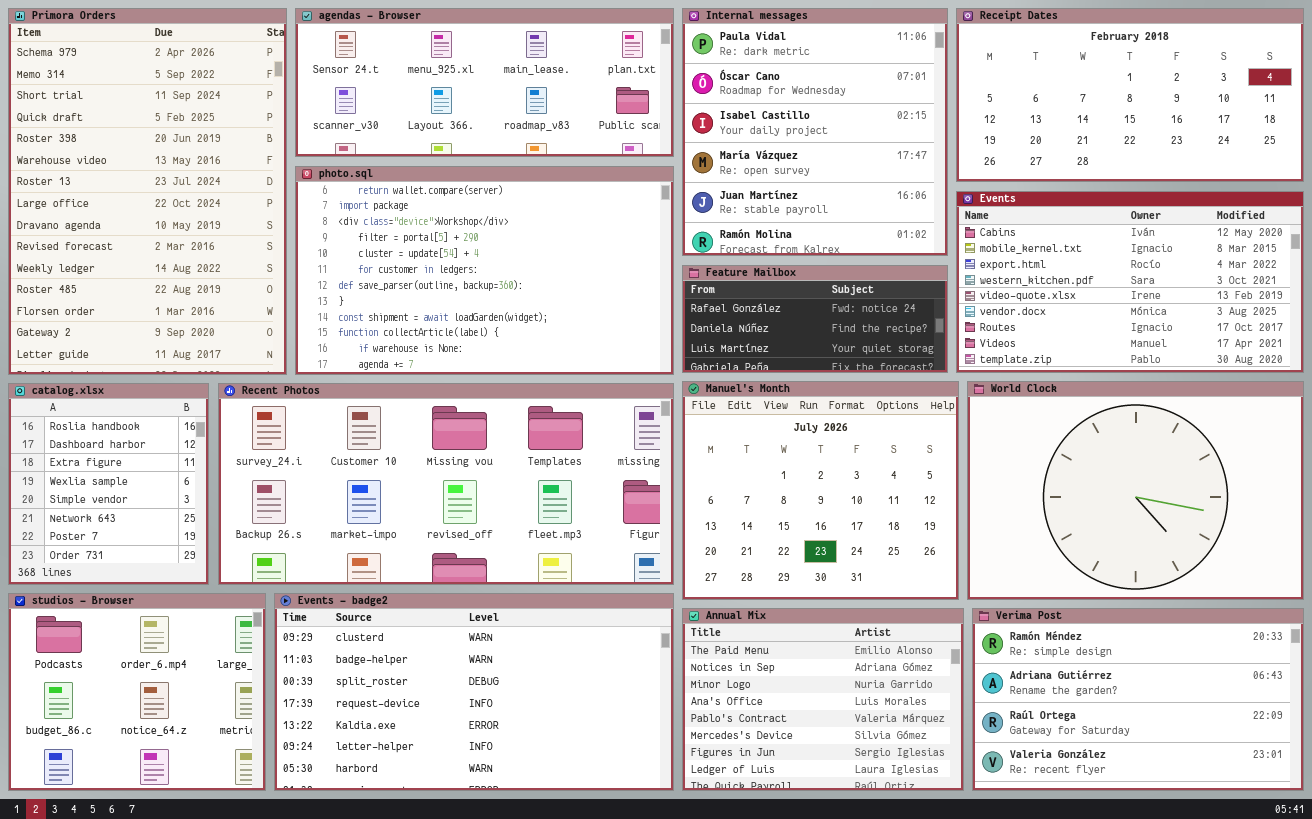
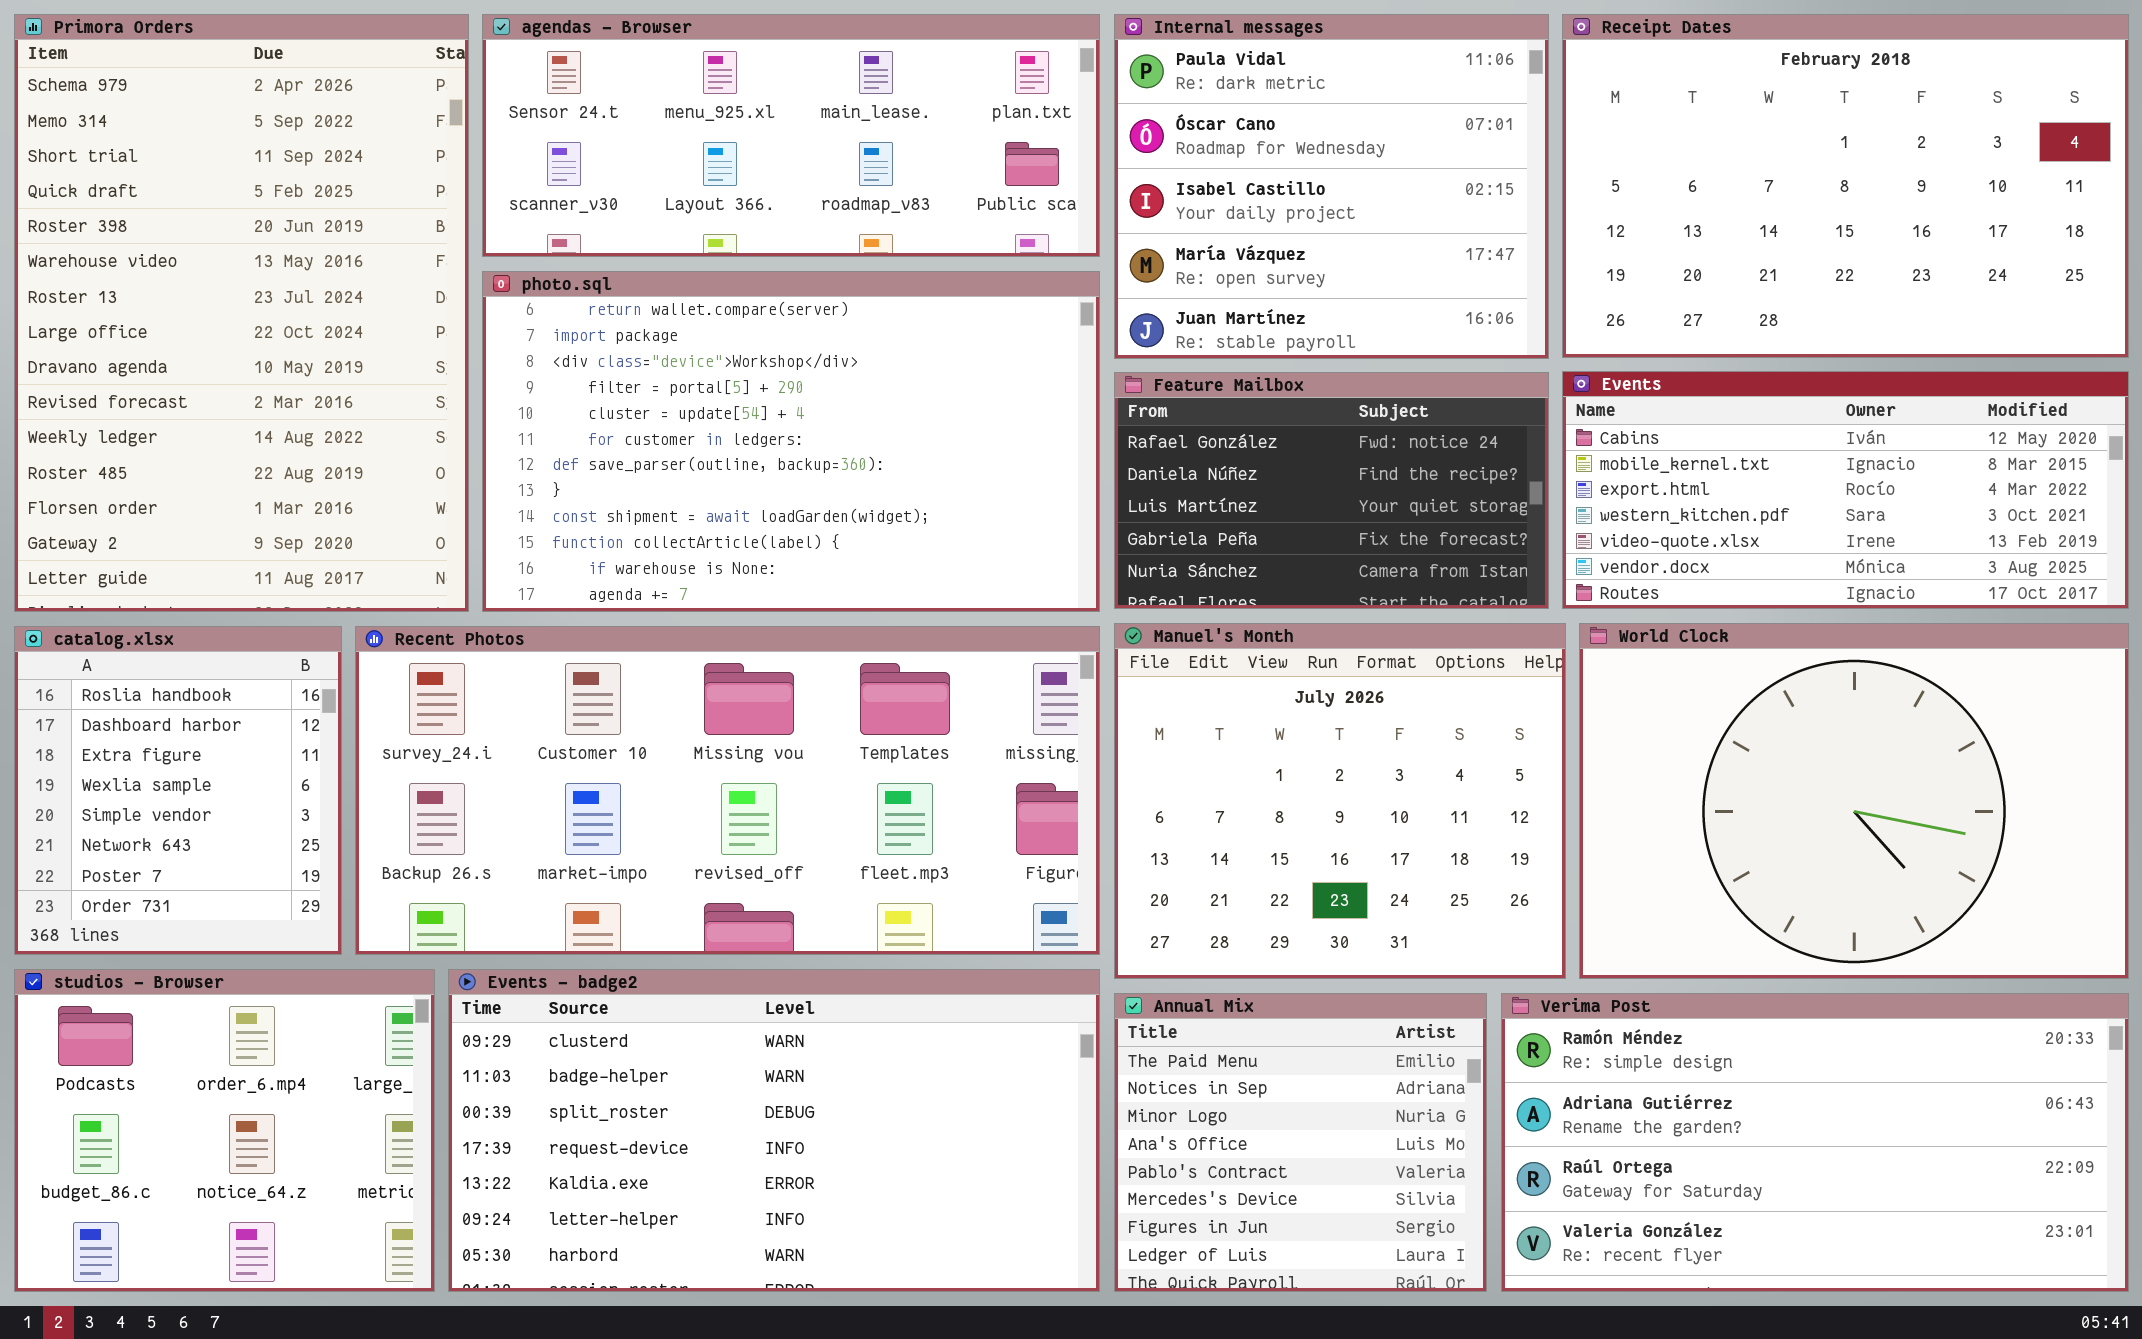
Internal messages: [682,8,948,256] -> [1114,14,1549,359], resized
Receipt Dates: [956,8,1304,182] -> [1562,14,2129,358], resized
Events: [956,191,1304,373] -> [1562,371,2129,609], resized
Feature Mailbox: [682,265,948,373] -> [1114,372,1549,609], resized
Annual Mix: [682,608,964,791] -> [1114,993,1487,1292], resized
Verima Post: [972,608,1304,791] -> [1501,993,2129,1292], resized

